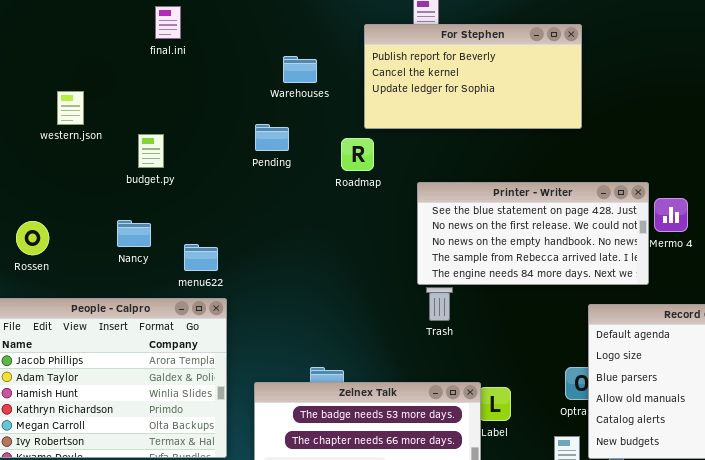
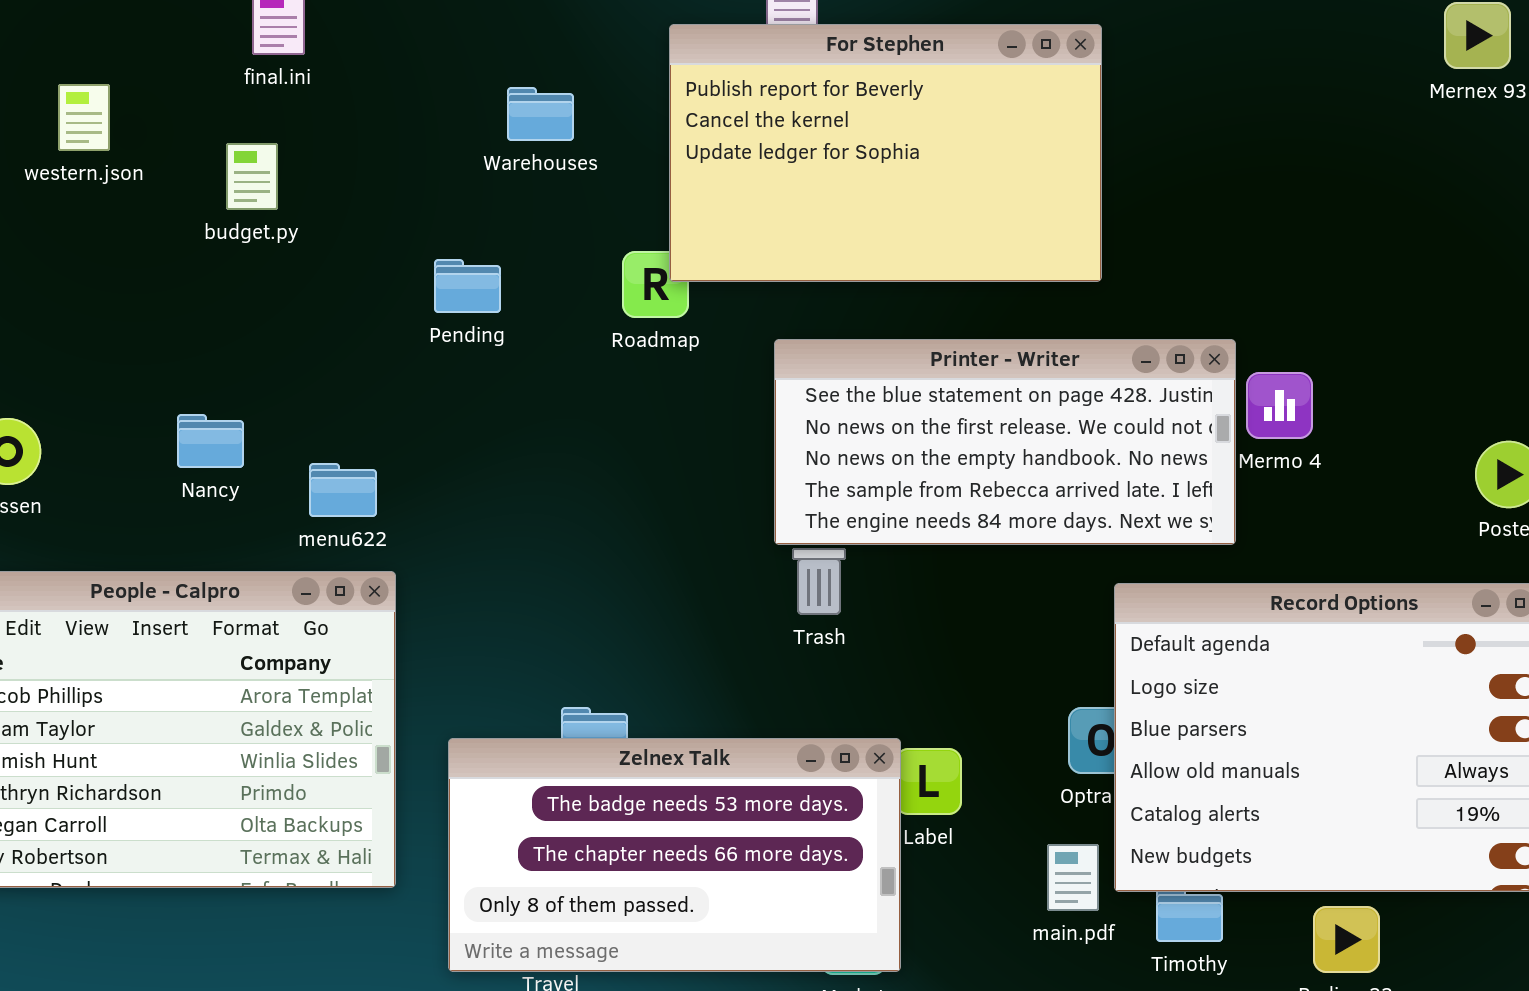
For Stephen: [364,24,582,129] -> [669,24,1102,282], resized
western.json: [57,91,84,125] -> [58,84,110,151], moved
Pending: [255,124,289,151] -> [434,259,501,313], moved
budget.py: [138,134,164,168] -> [226,143,278,210], moved

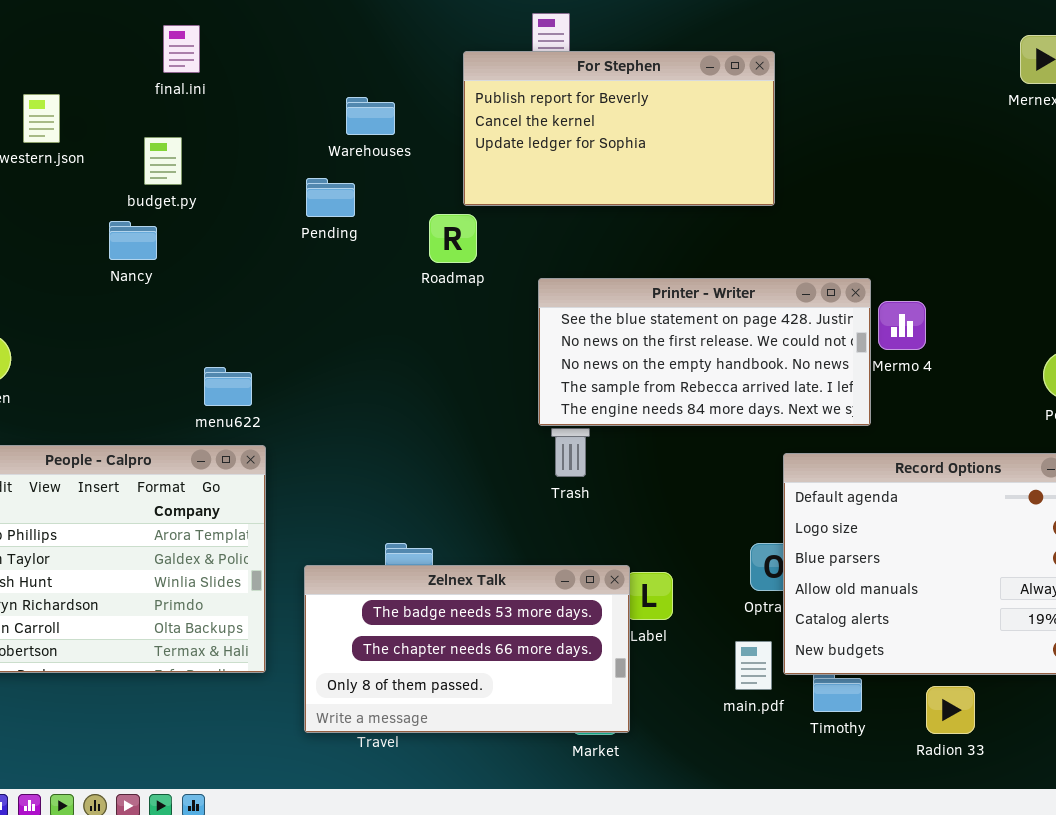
For Stephen: [669,24,1102,282] -> [463,51,775,206], resized
Pending: [434,259,501,313] -> [306,178,355,217], moved
Nancy: [177,414,244,468] -> [109,221,157,260], moved

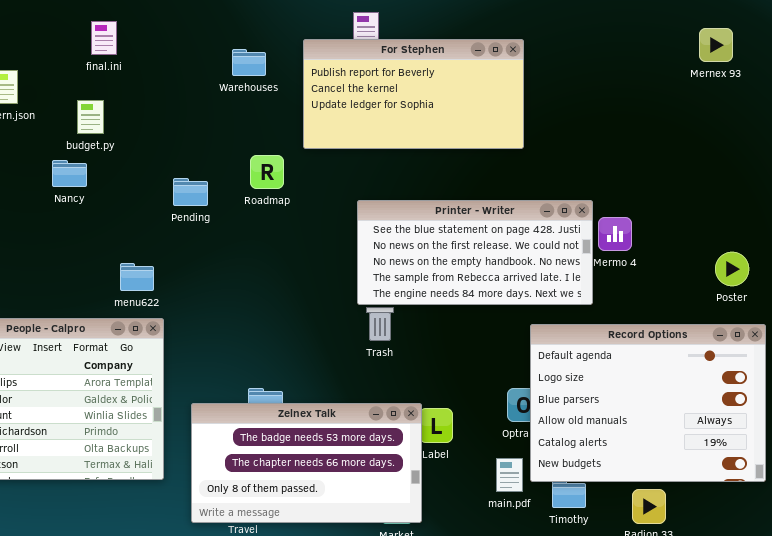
Warehouses: [346,97,395,135] -> [232,49,266,76], moved
Pending: [306,178,355,217] -> [173,178,208,206], moved
Roadmap: [429,214,477,263] -> [250,155,284,189], moved

